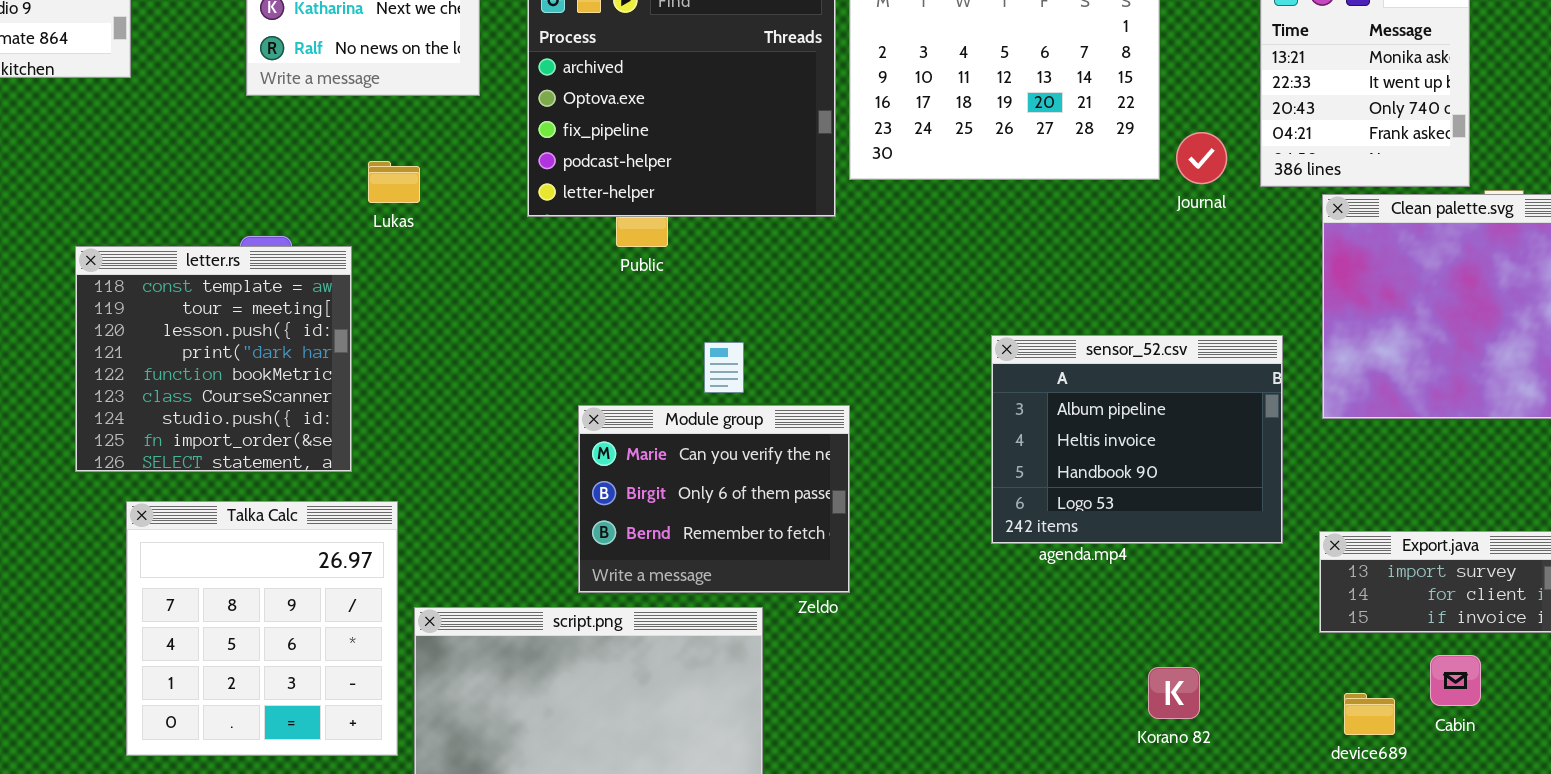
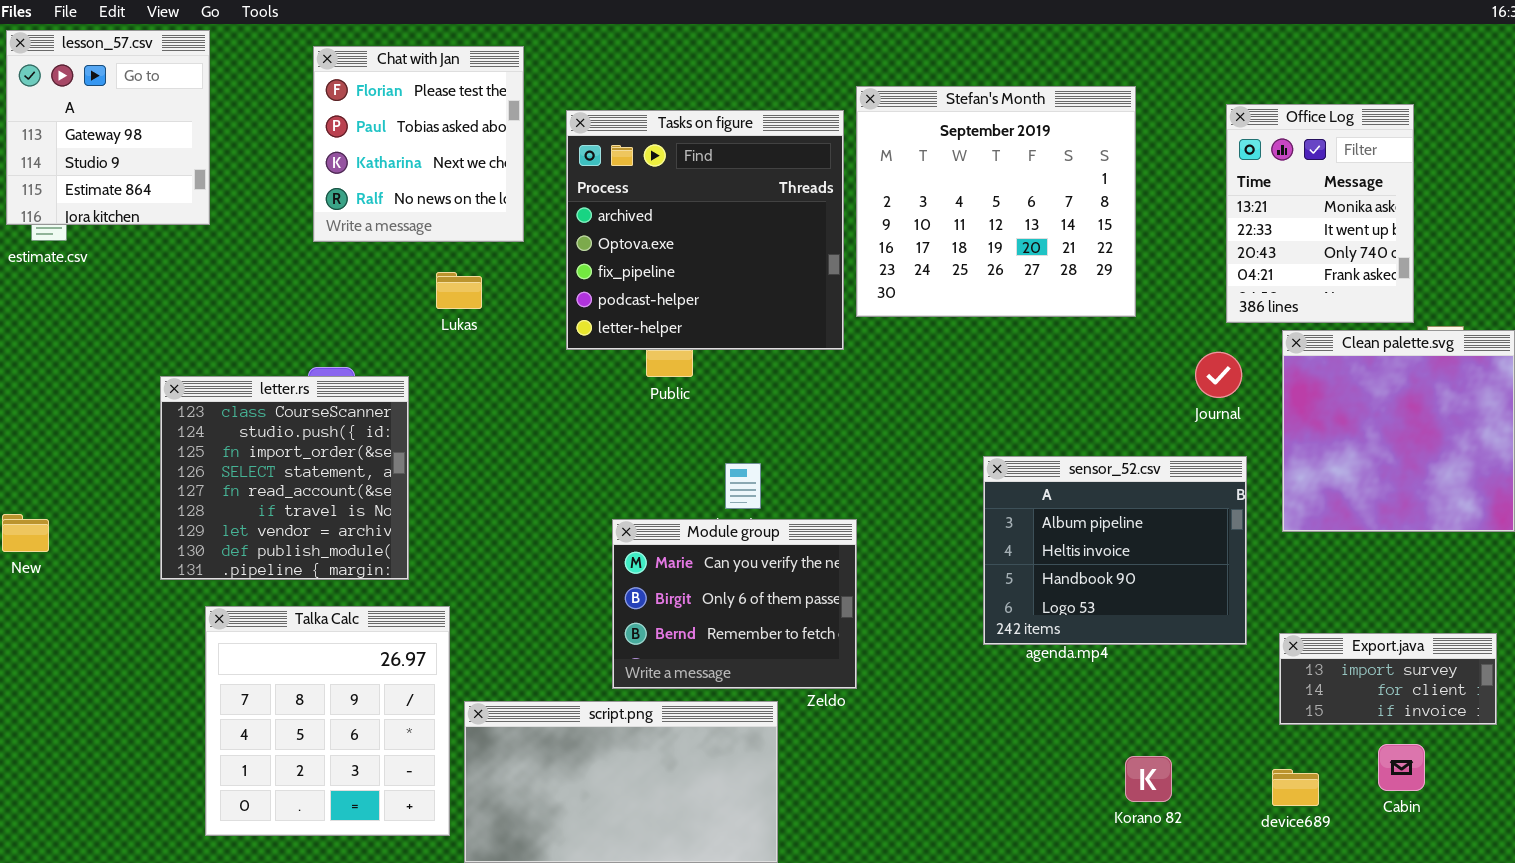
Journal: [1176,132,1227,184] -> [1195,352,1242,398], moved
Lukas: [368,161,420,203] -> [436,272,482,309], moved
letter.rs: [75,246,352,472] -> [160,376,409,580], scrolled down 5 rows
device689: [1344,693,1395,735] -> [1272,769,1319,806], moved

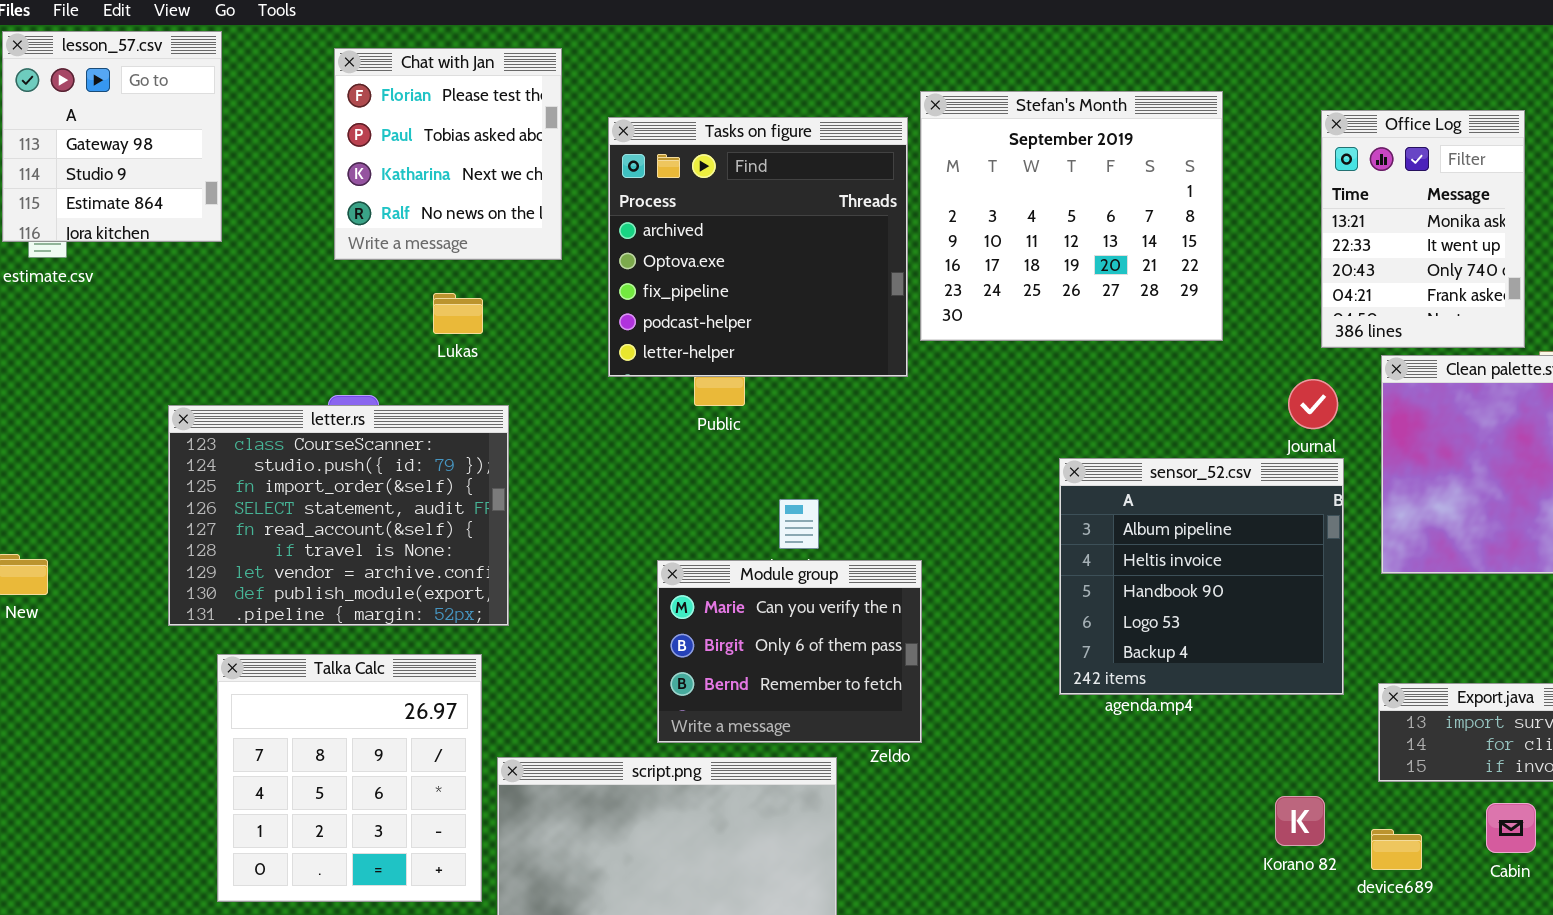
Lukas: [436,272,482,309] -> [433,293,483,334], moved
letter.rs: [160,376,409,580] -> [168,405,509,626], resized
sensor_52.csv: [983,456,1247,645] -> [1059,458,1344,695], resized
Korano 82: [1125,756,1172,802] -> [1275,796,1325,846], moved

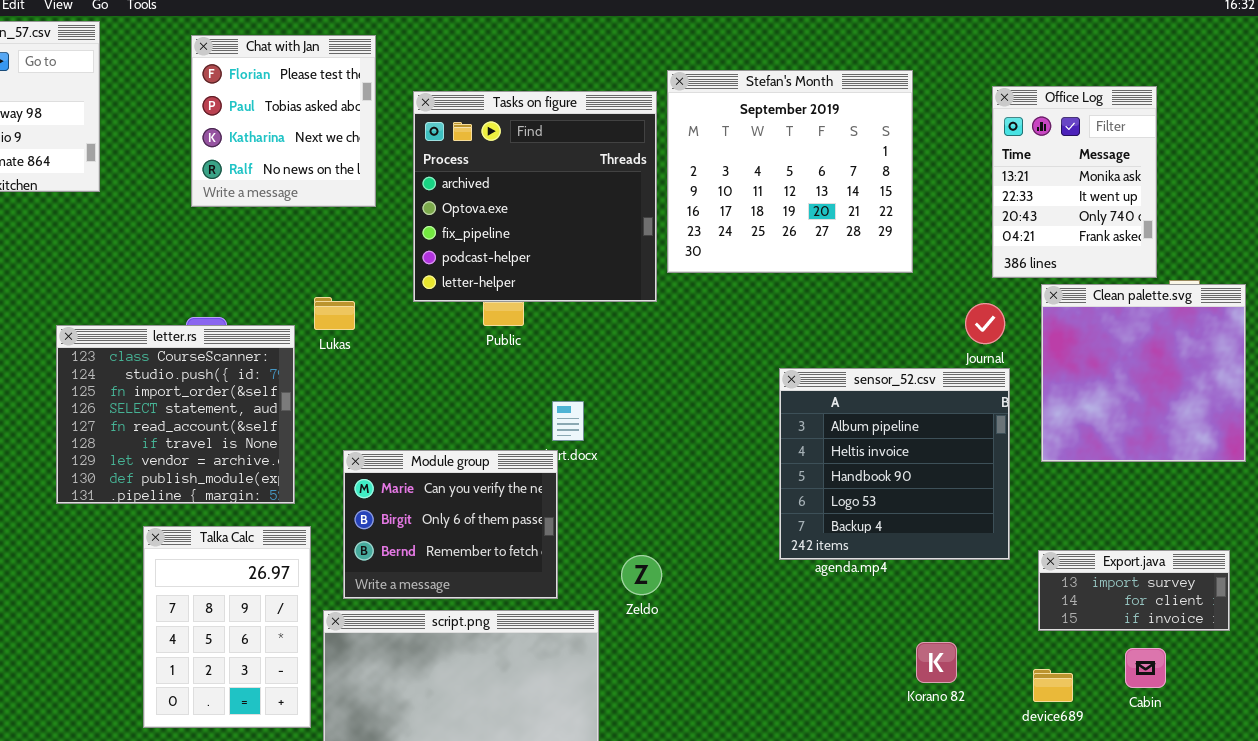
Lukas: [433,293,483,334] -> [314,297,355,330], moved
letter.rs: [168,405,509,626] -> [56,325,295,504], resized
Module group: [657,560,922,743] -> [343,450,558,599], moved
Talka Calc: [217,654,482,902] -> [143,526,311,728], resized
Korano 82: [1275,796,1325,846] -> [916,642,957,683], moved

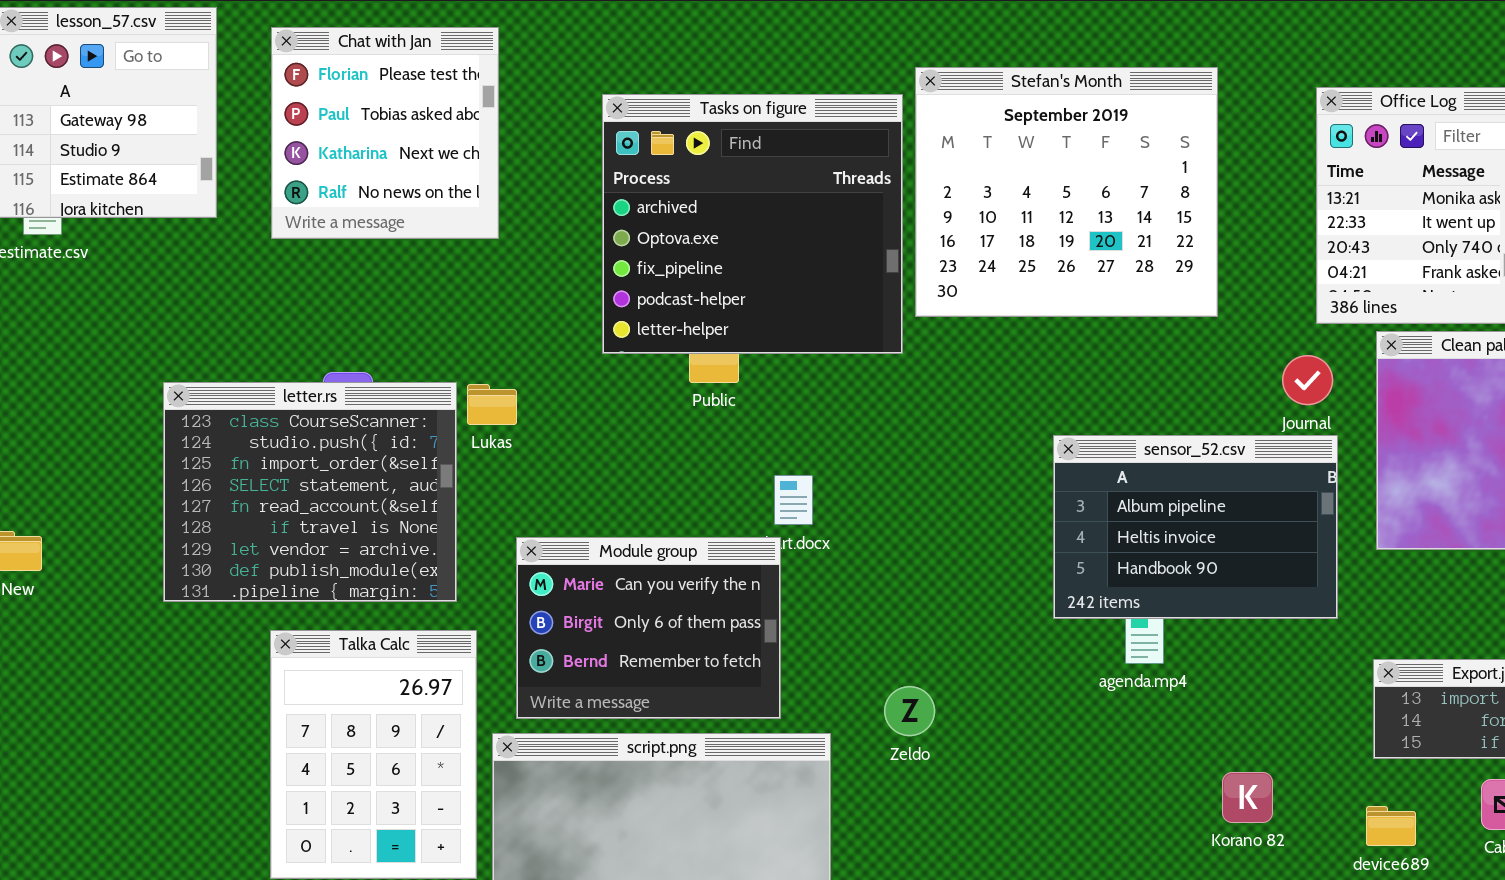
Chat with Jan: [191,35,376,207] -> [271,27,499,239], moved
Lukas: [314,297,355,330] -> [467,384,517,425], moved
sensor_52.csv: [779,368,1010,560] -> [1053,435,1338,619], resized
Zeldo: [621,555,662,595] -> [884,686,935,736], moved

